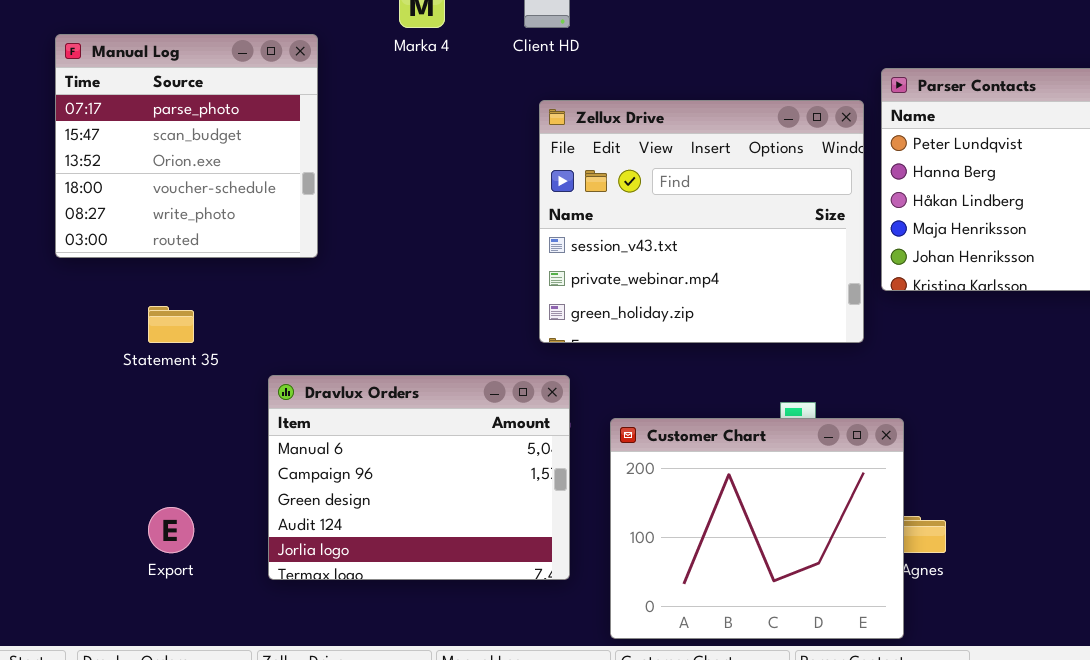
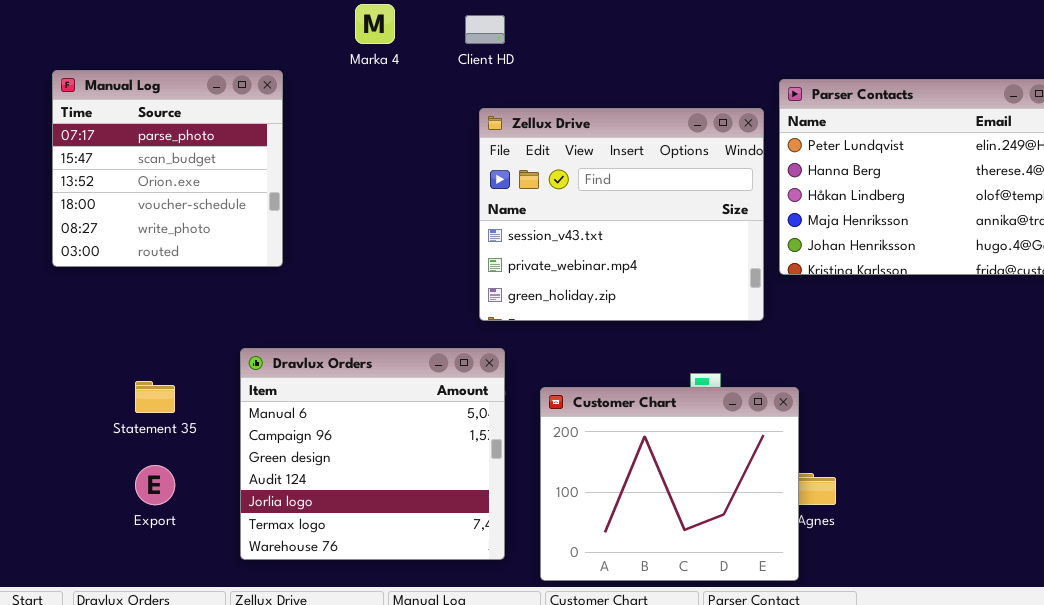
Manual Log: [55,34,318,258] -> [52,70,283,267], moved
Statement 35: [148,306,194,343] -> [135,381,175,413], moved
Dravlux Orders: [268,375,570,580] -> [240,348,505,560], resized

